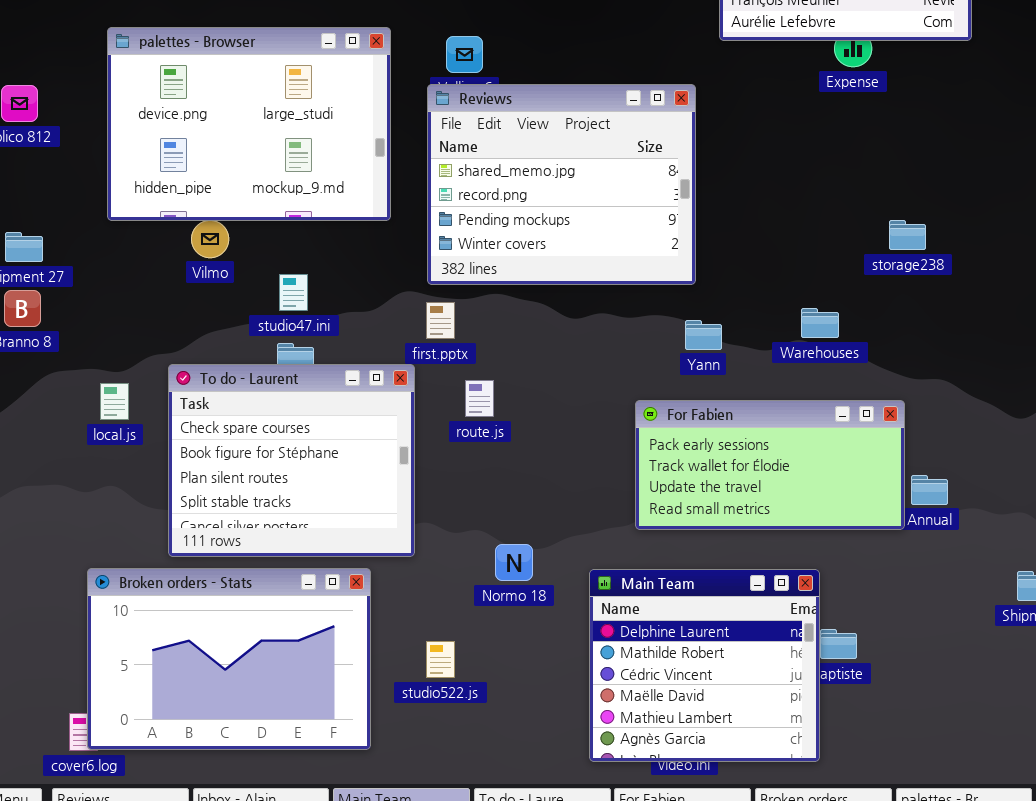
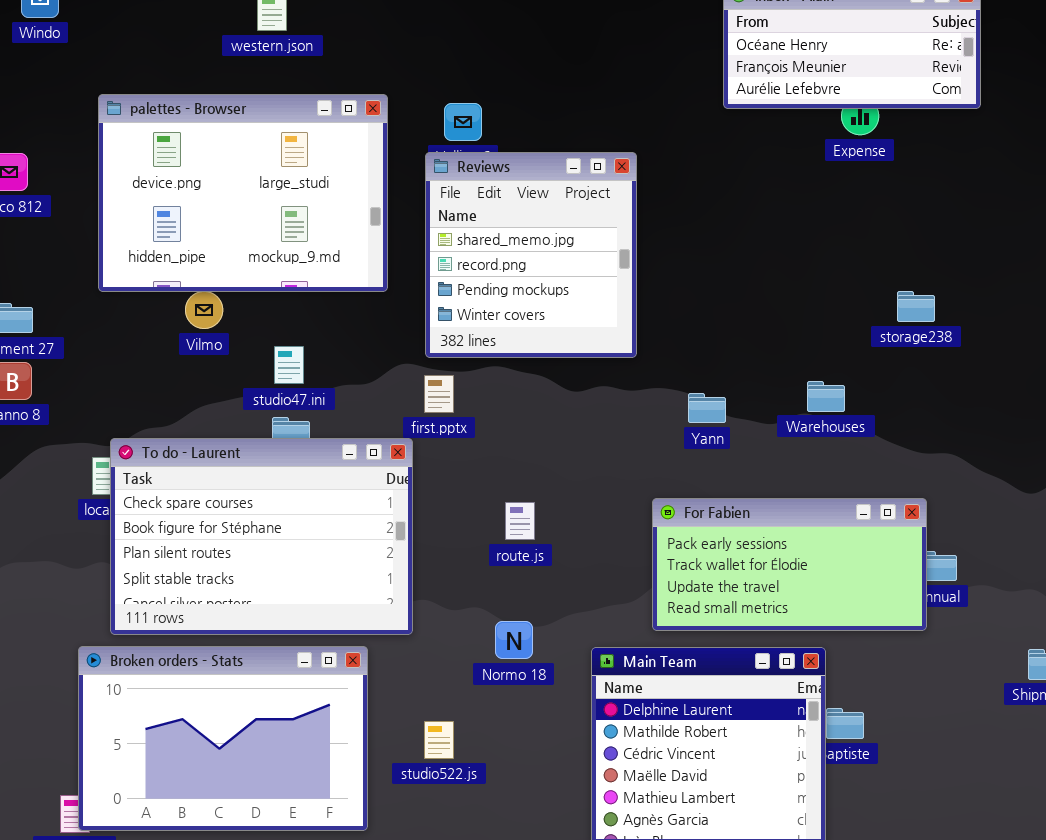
Reviews: [427,84,696,285] -> [425,152,637,358], resized
To do - Laurent: [168,364,415,557] -> [110,438,413,635], resized
route.js: [465,380,494,417] -> [505,502,535,540], moved
For Fabien: [635,400,905,530] -> [652,498,927,631], moved

